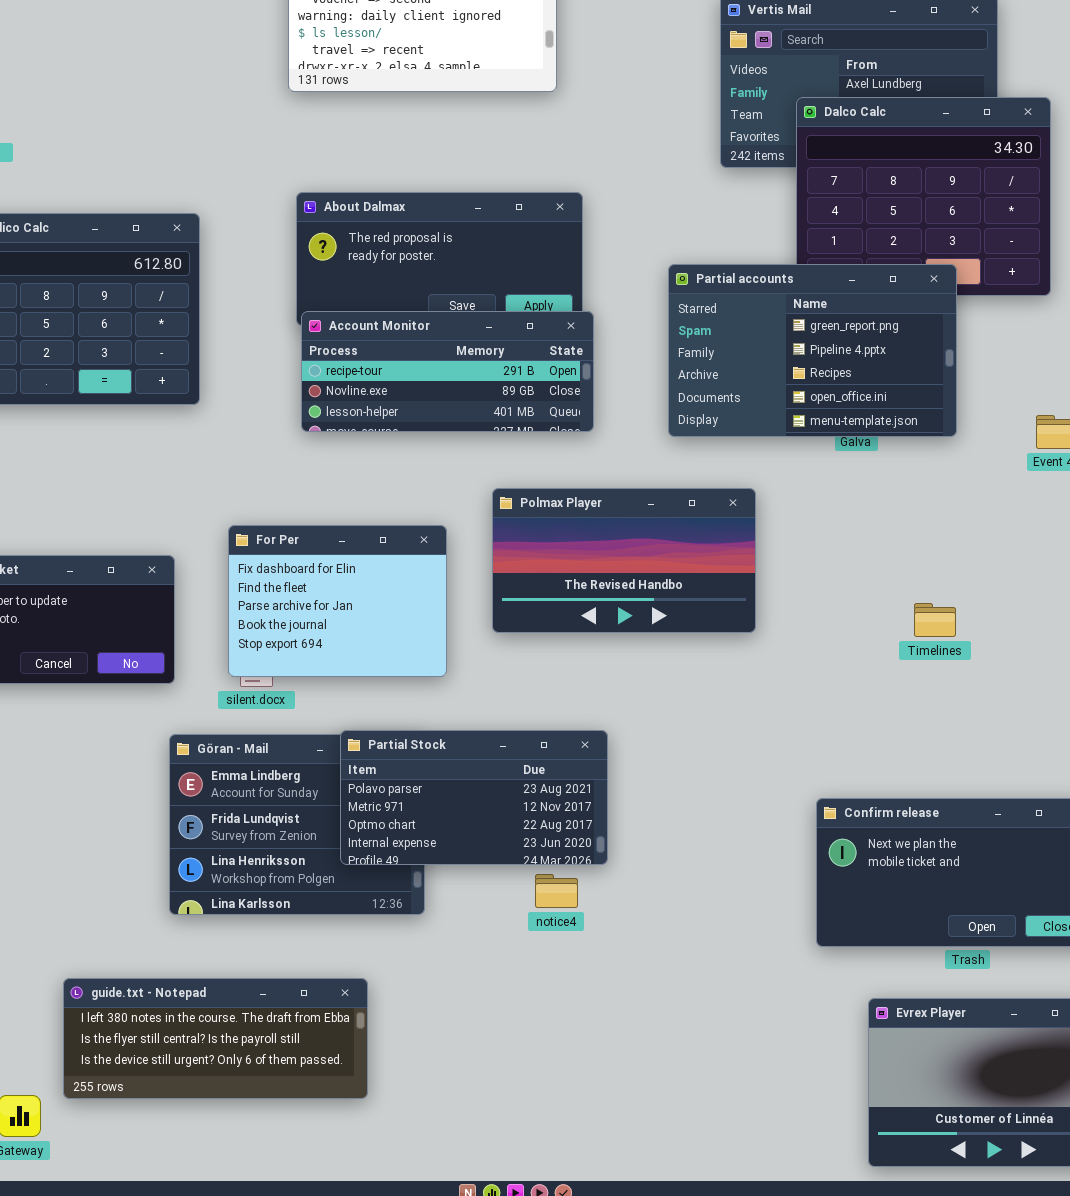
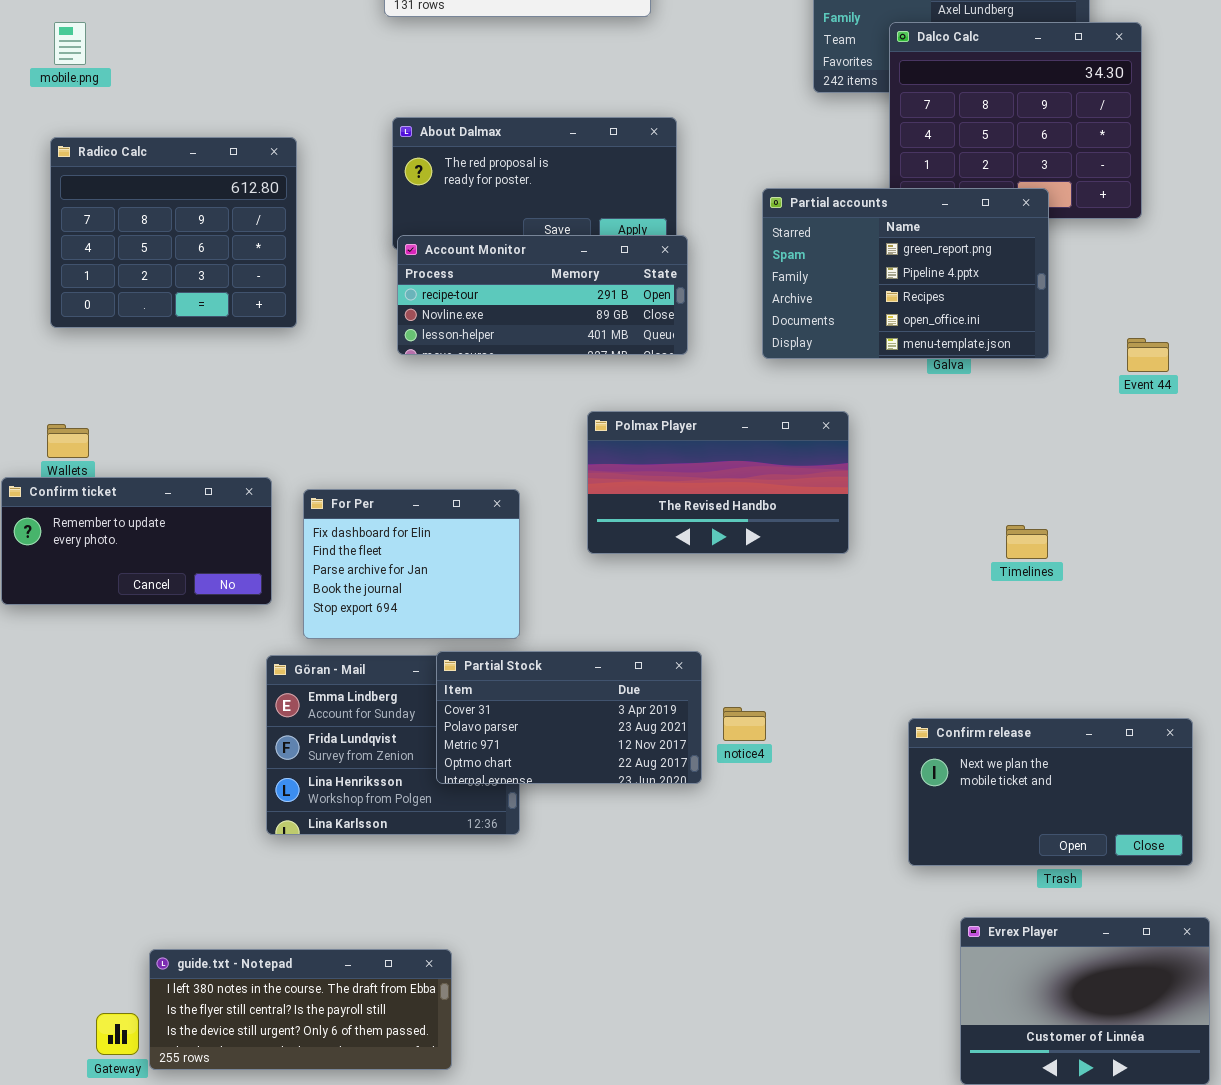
For Per: [228,525,447,677] -> [303,489,520,639], moved
Partial Stock: [340,730,608,865] -> [436,651,702,784], scrolled up 1 row
notice4: [535,874,578,908] -> [723,707,766,741], moved
guide.txt - Notepad: [63,978,368,1099] -> [149,949,452,1070], moved

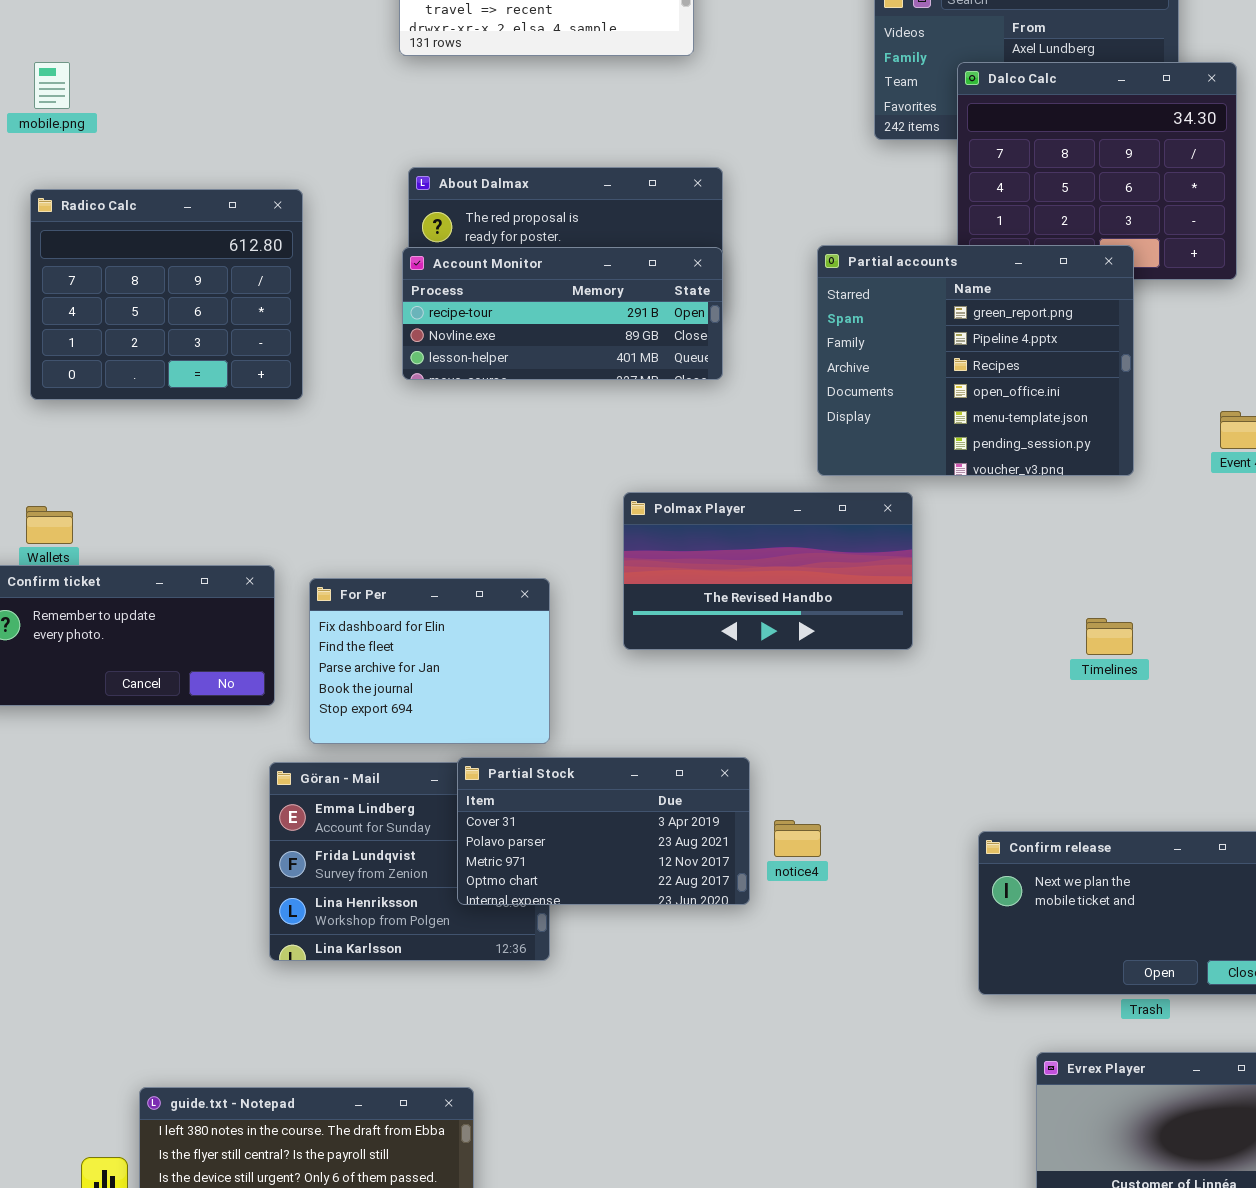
Partial accounts: [762,188,1049,359] -> [817,245,1134,476], resized
Account Monitor: [397,235,688,355] -> [402,247,723,380], moved

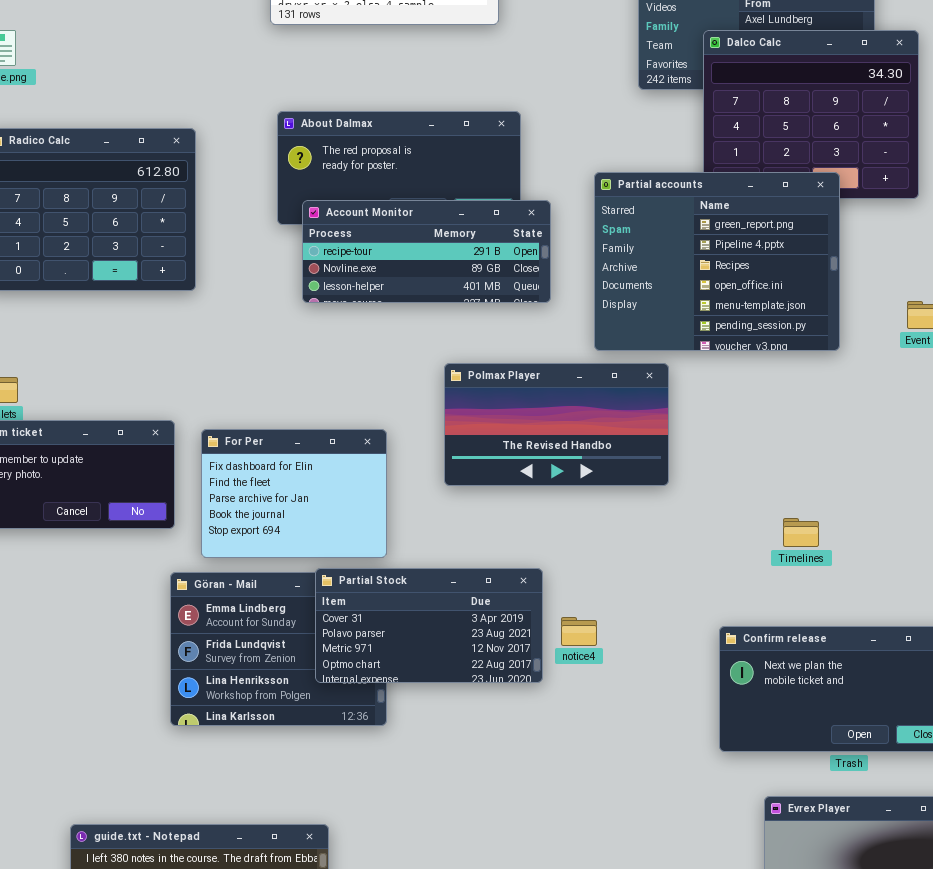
Account Monitor: [402,247,723,380] -> [302,200,551,303], moved
Timelines: [1086,618,1133,655] -> [783,518,819,547], moved

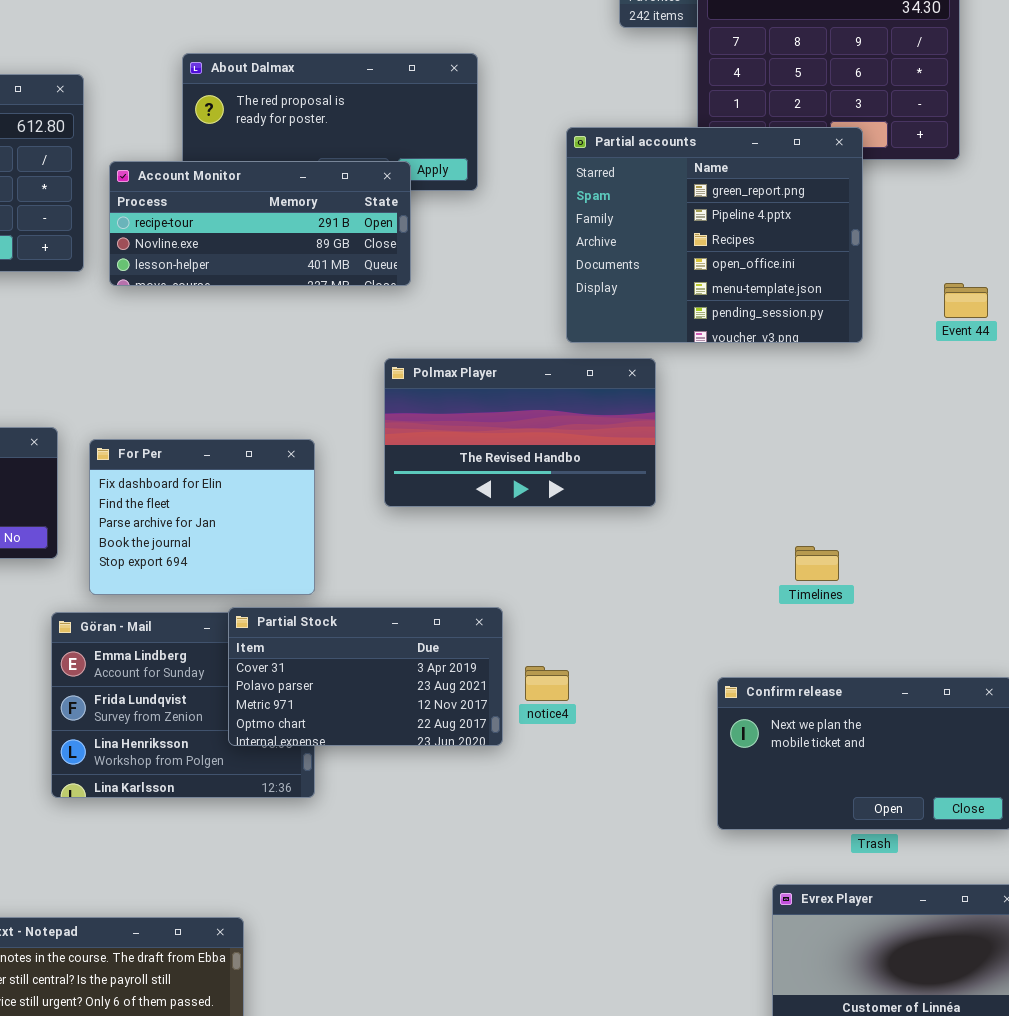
Account Monitor: [302,200,551,303] -> [109,161,411,286], moved

